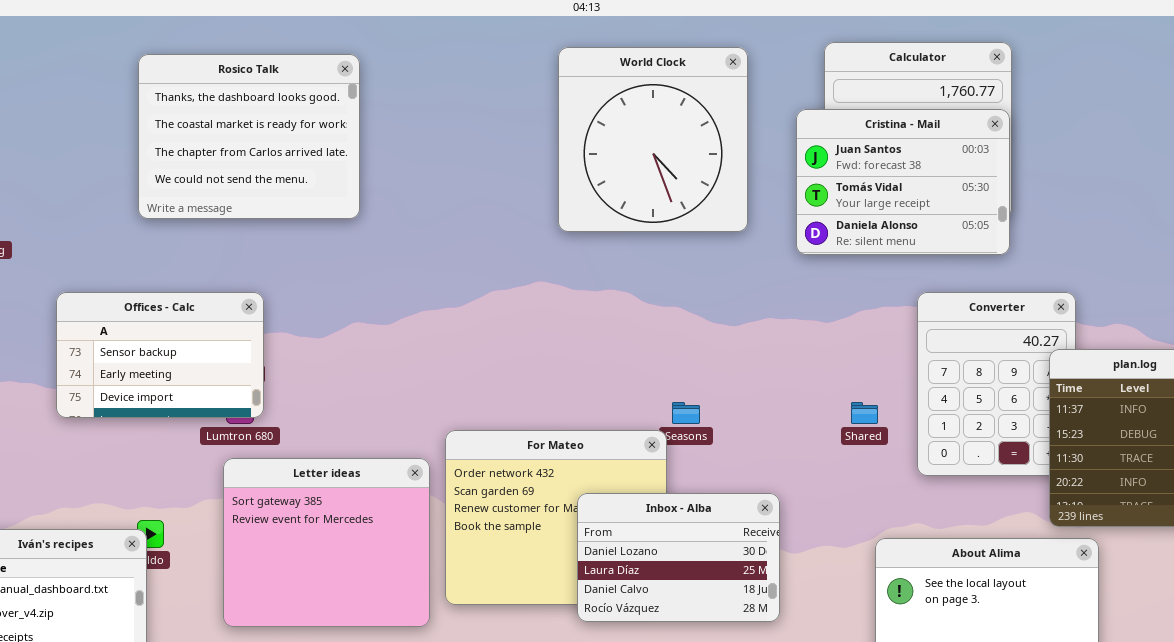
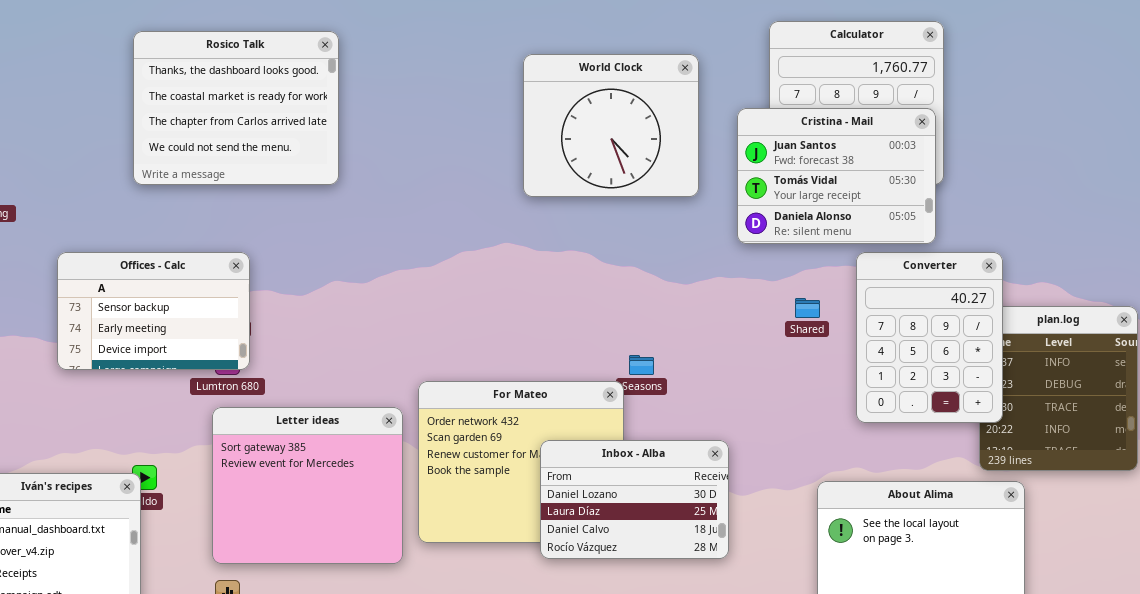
World Clock: [558,47,748,232] -> [523,54,699,197], resized
Cristina - Mail: [796,109,1010,255] -> [737,108,936,244], moved
Converter: [917,292,1076,476] -> [856,252,1003,423], raised
Shared: [851,402,878,424] -> [795,298,820,318], moved

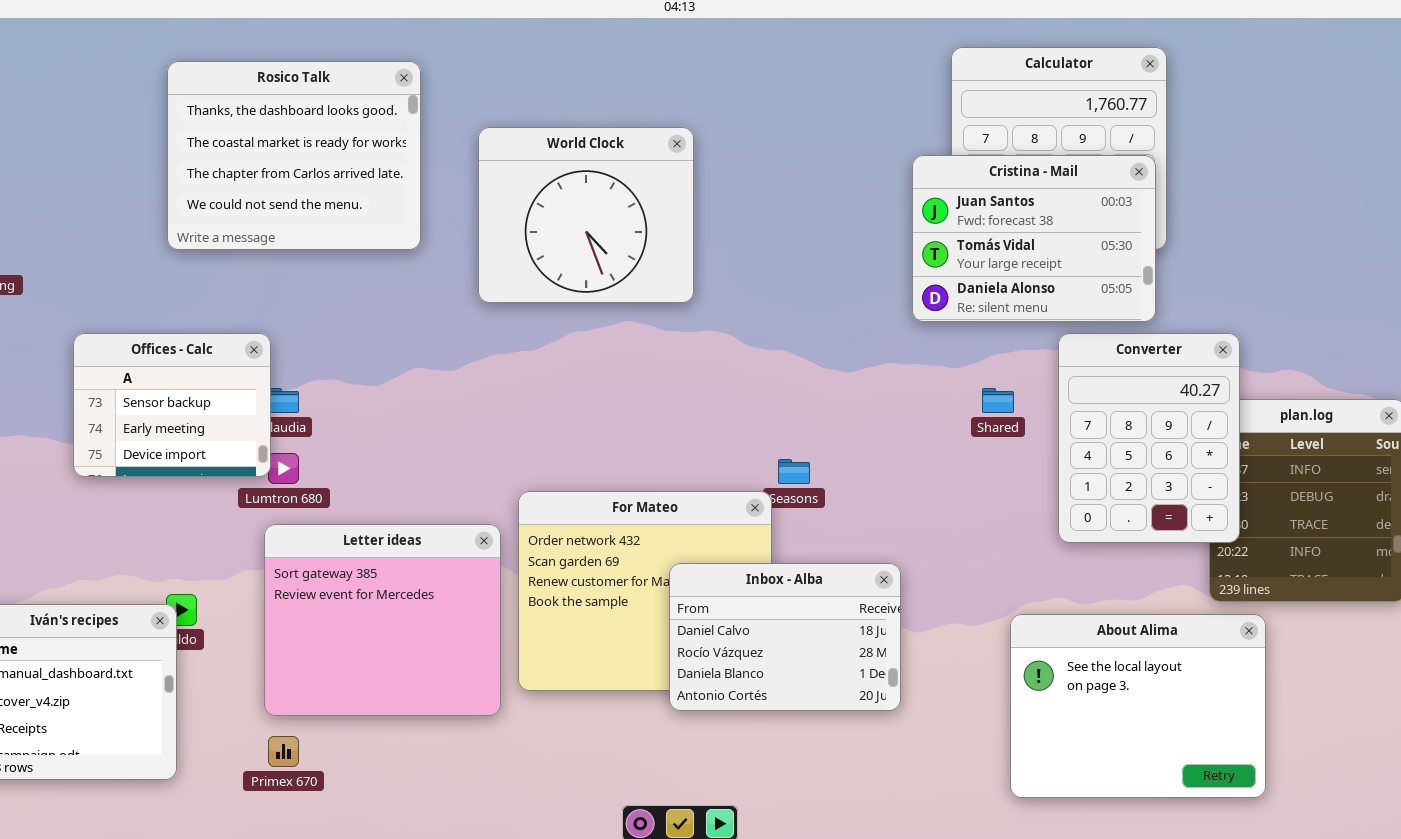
World Clock: [523,54,699,197] -> [478,127,694,303], moved
Offices - Calc: [57,252,250,370] -> [73,333,271,477], resized
Inbox - Alba: [540,440,729,559] -> [669,563,901,711], scrolled down 2 rows

